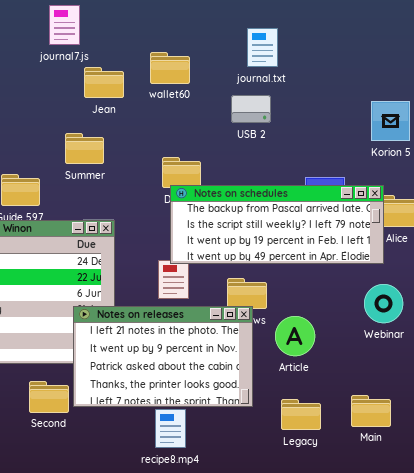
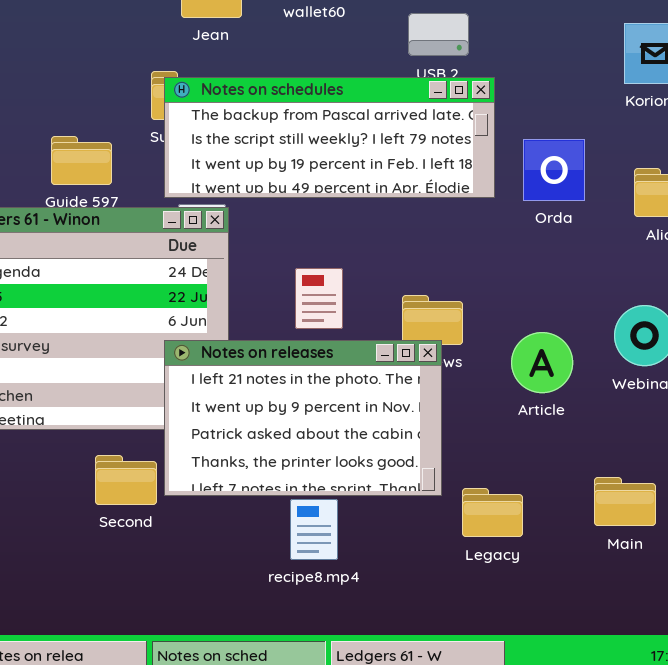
Notes on schedules: [170,185,384,264] -> [164,77,495,198], moved
Article: [275,316,315,356] -> [511,332,573,393], moved
Legacy: [281,399,321,430] -> [462,488,523,537], moved

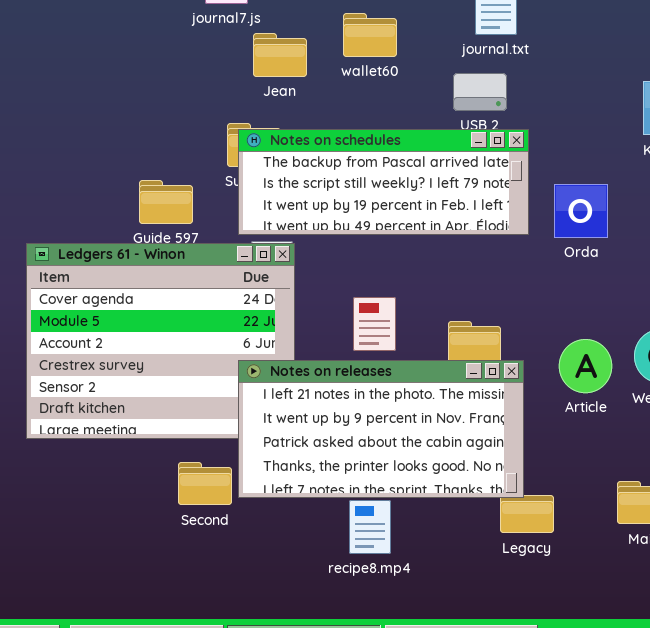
Article: [511,332,573,393] -> [559,339,612,393], moved
Notes on releases: [164,340,442,496] -> [238,360,524,498], resized

